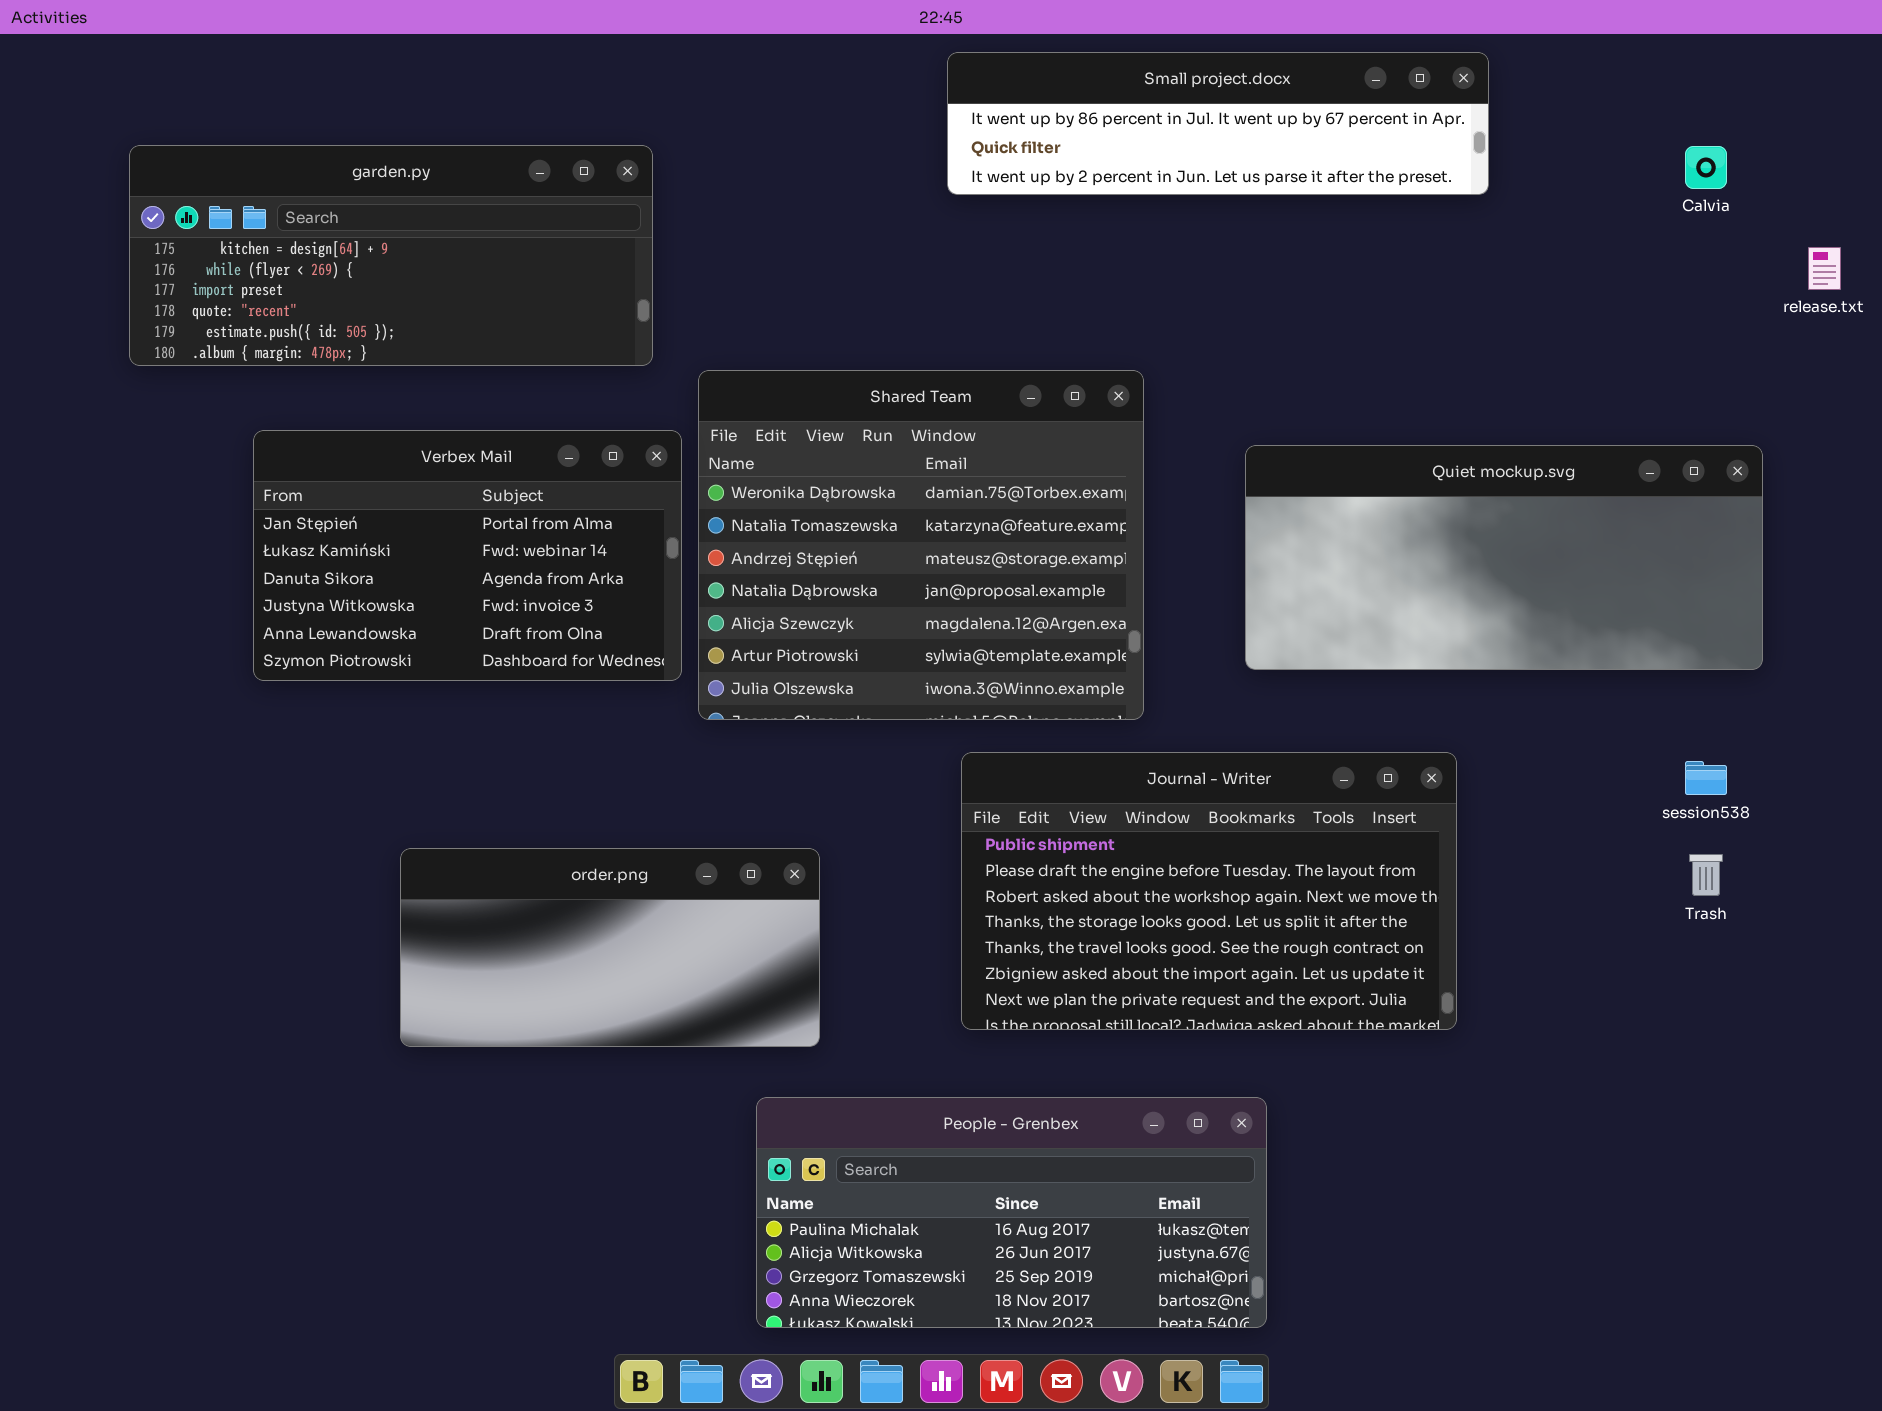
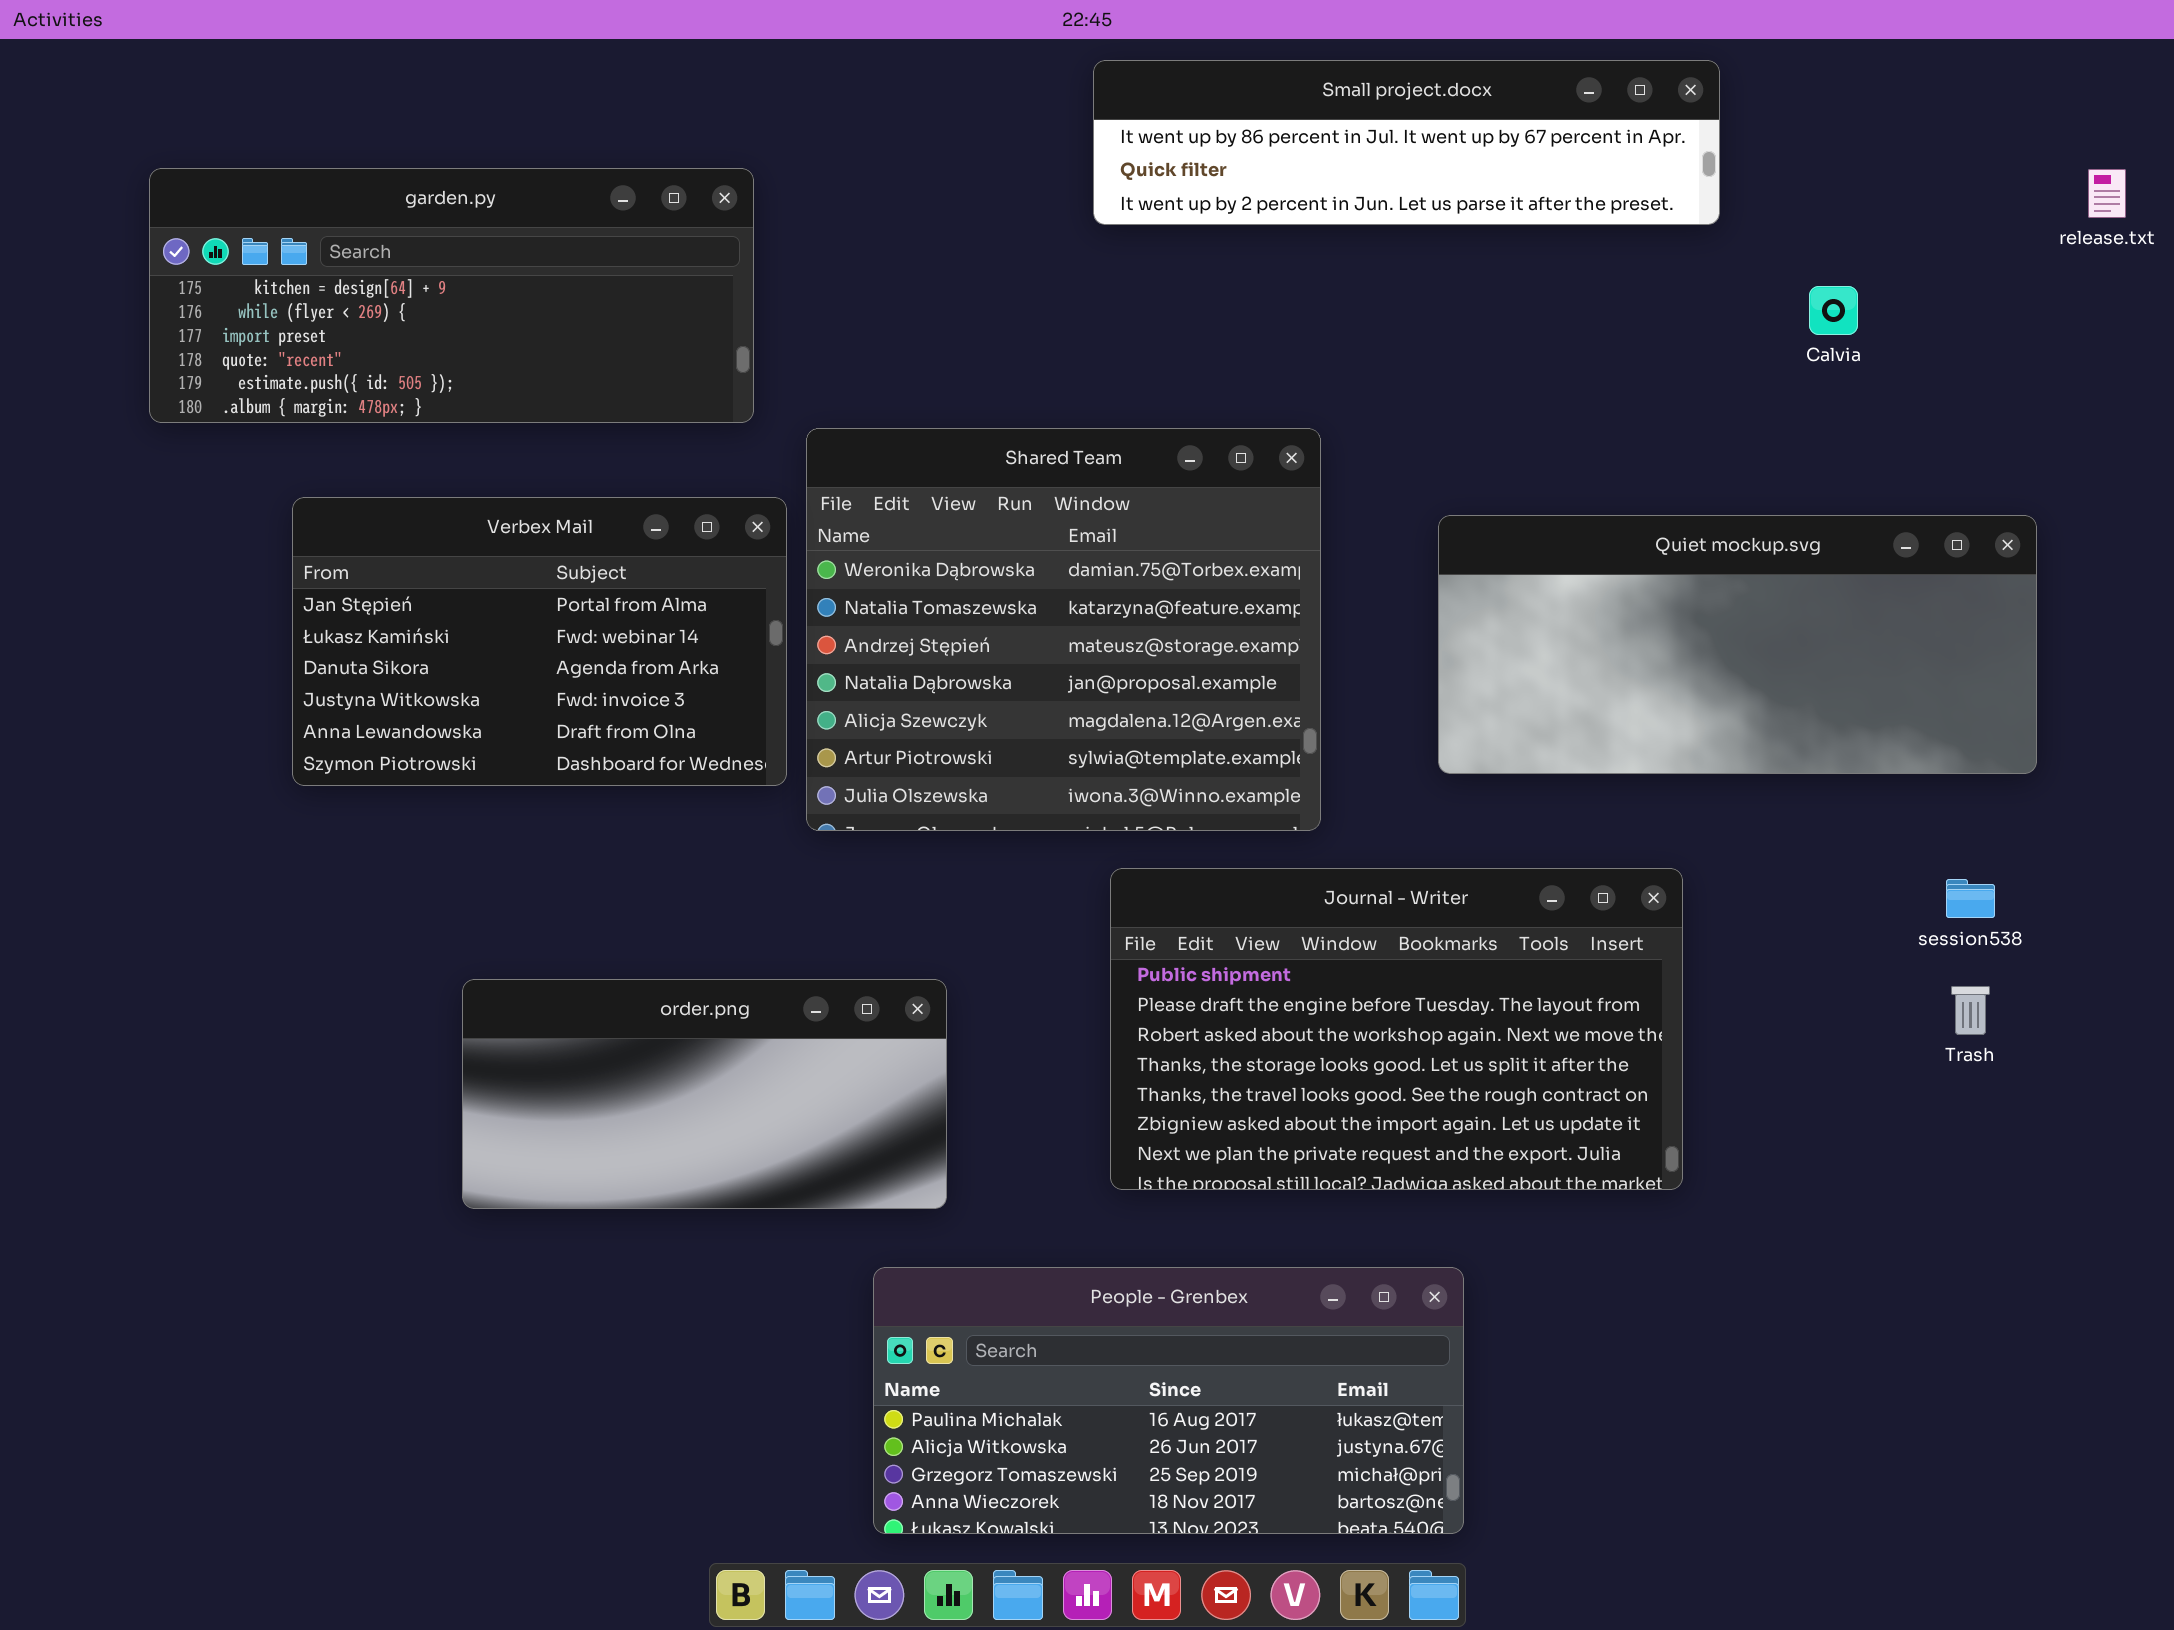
Calvia: [1685,146,1727,189] -> [1809,286,1858,335], moved
release.txt: [1808,247,1841,290] -> [2088,169,2126,218], moved

